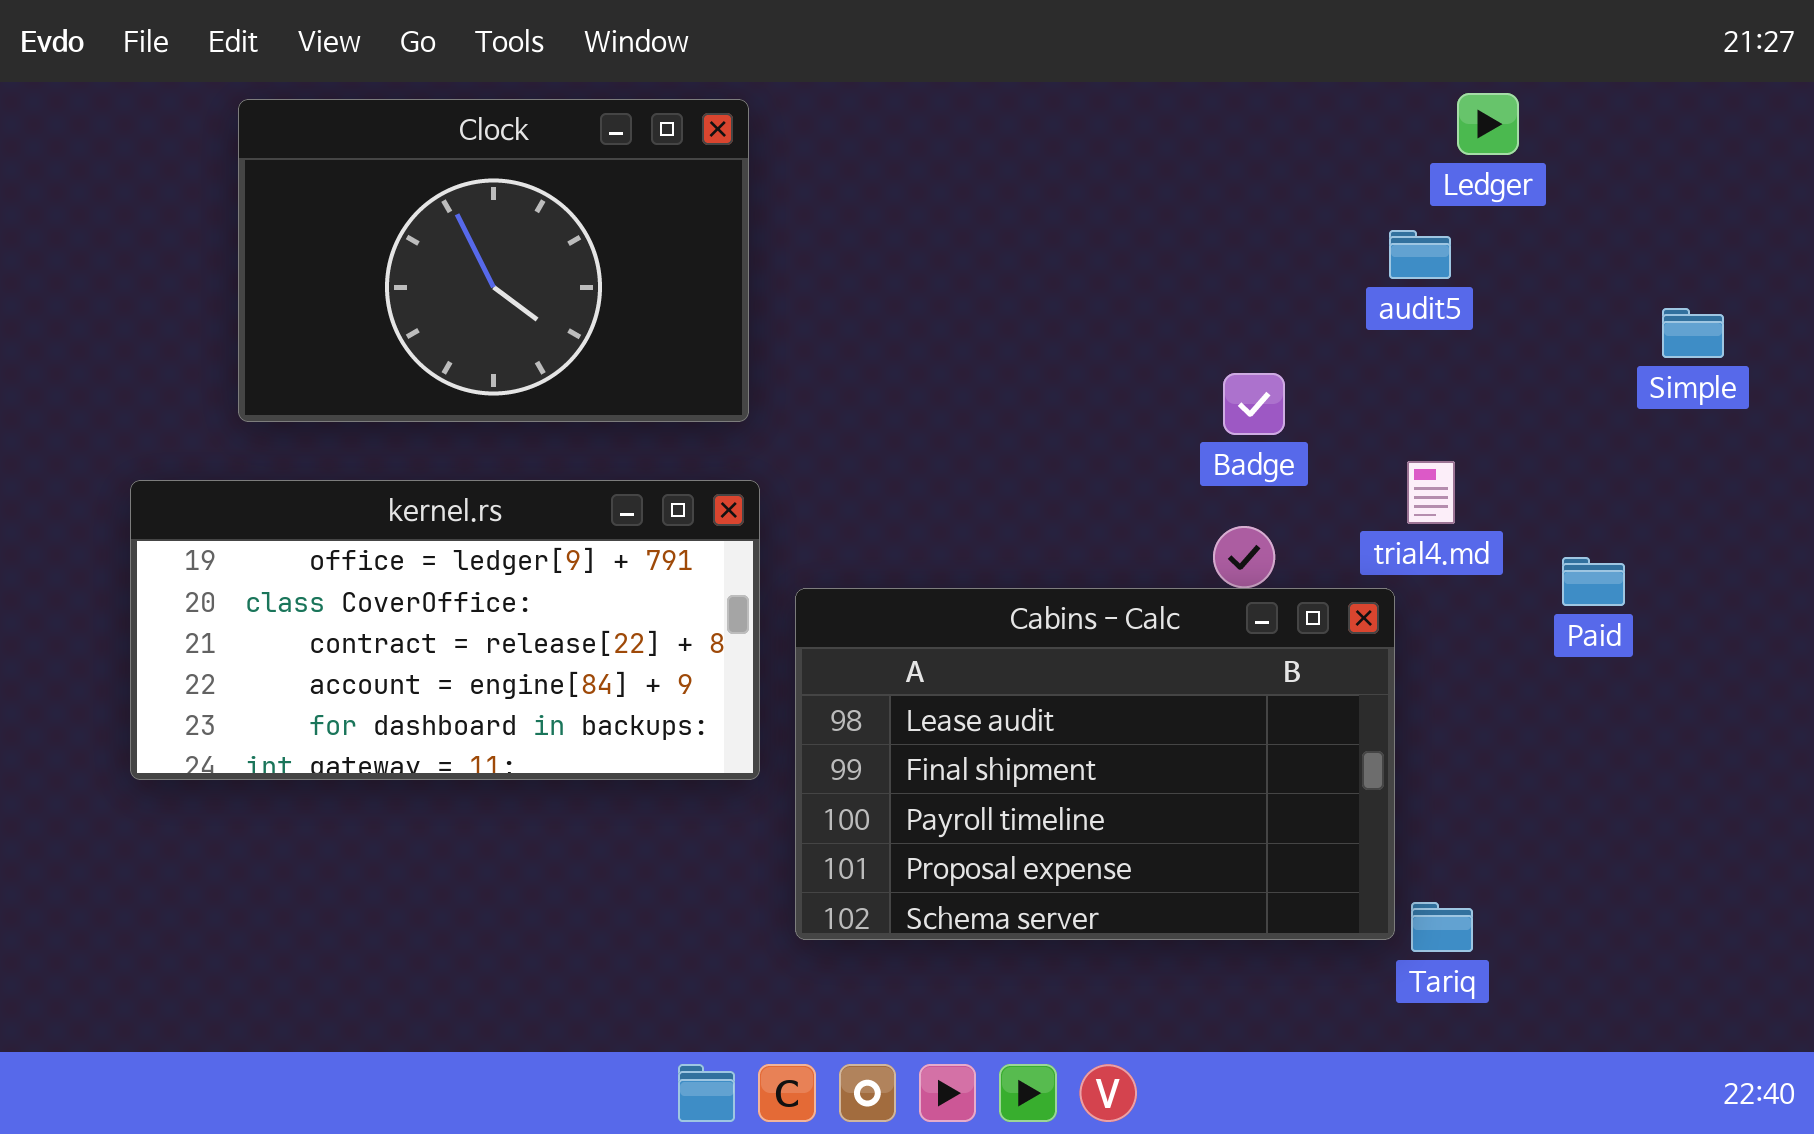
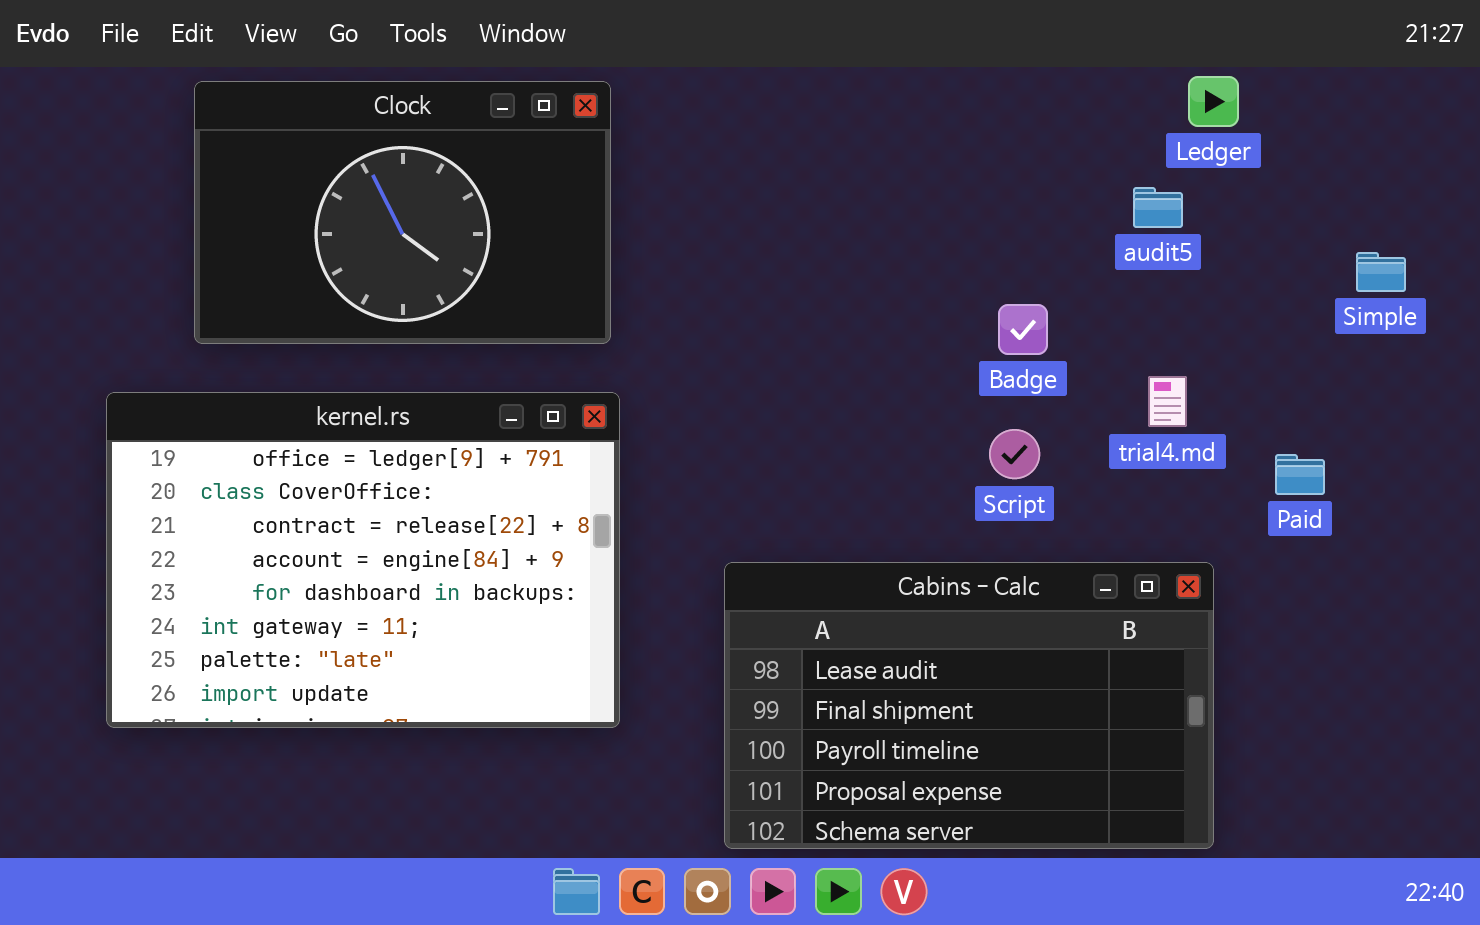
kernel.rs: [130,480,760,780] -> [106,392,620,728], resized
Cabins - Calc: [795,588,1395,940] -> [724,562,1214,849], moved

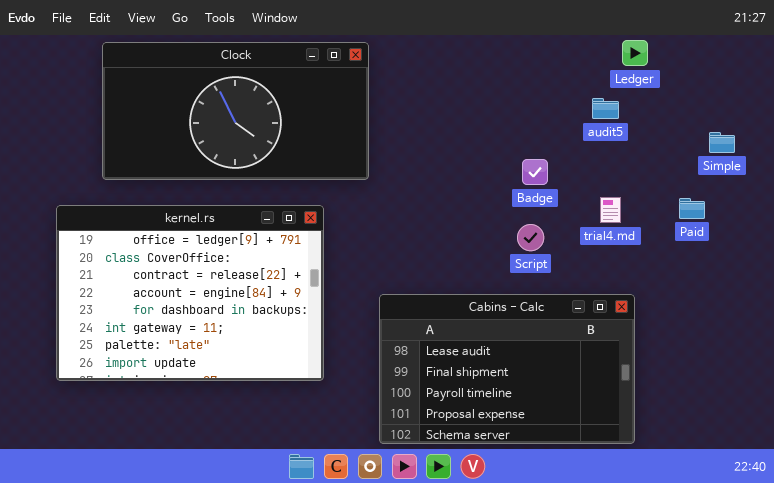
Clock: [194,81,611,344] -> [102,42,369,180], resized
Paid: [1275,454,1325,495] -> [679,198,705,219], moved

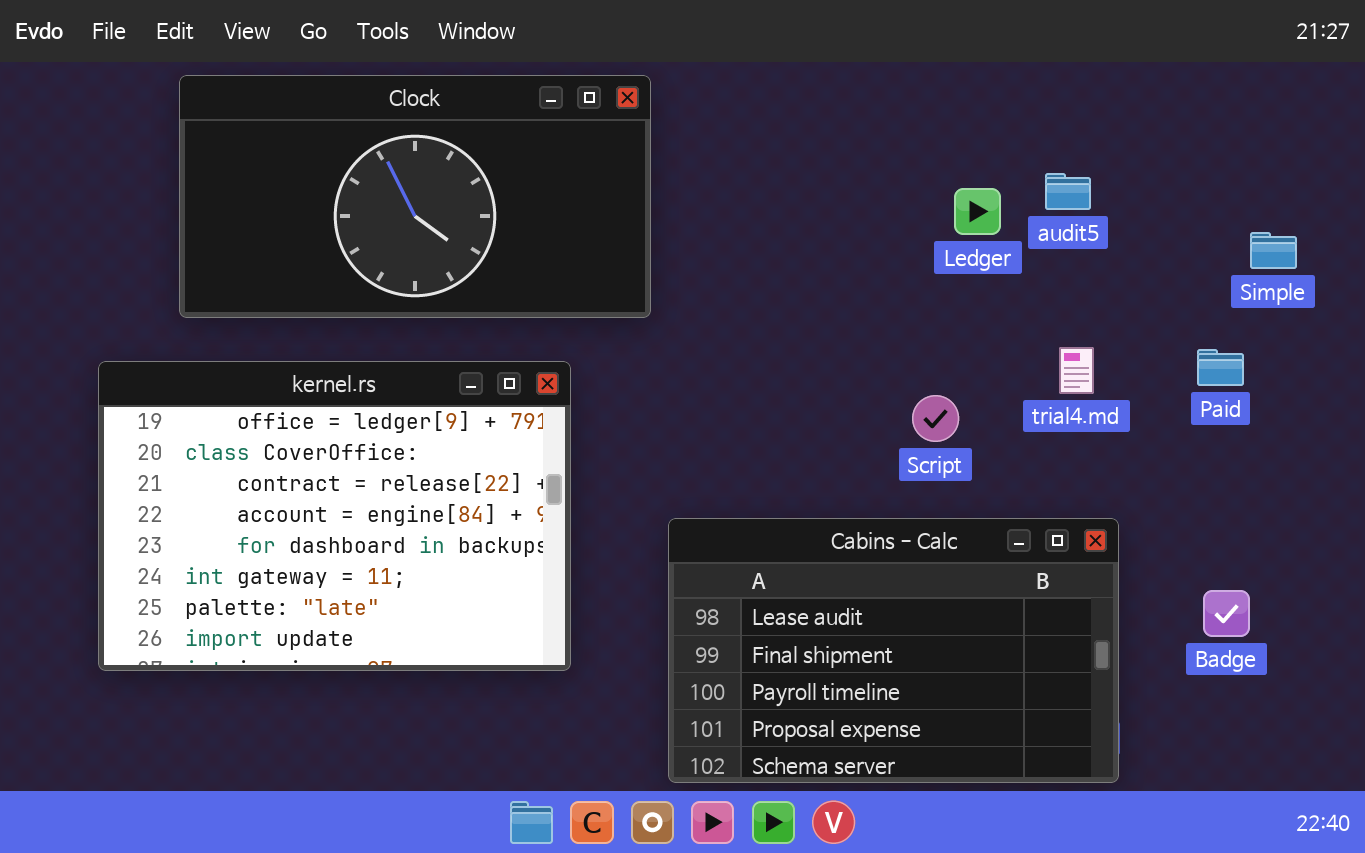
Ledger: [622,40,648,66] -> [954,188,1001,235], moved
Badge: [522,159,548,185] -> [1203,590,1250,637], moved

